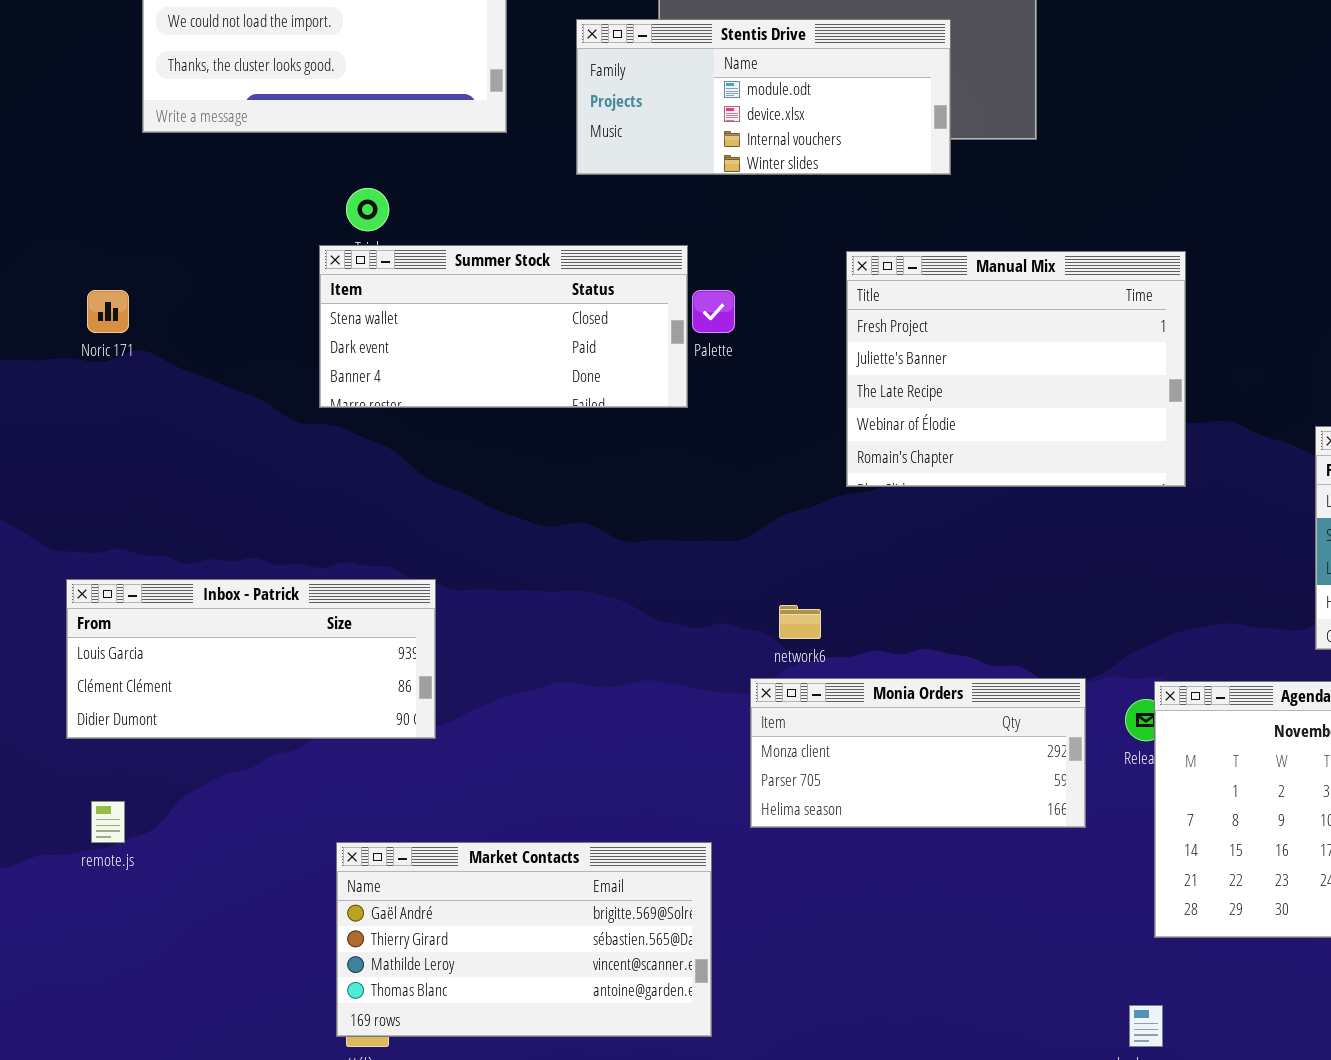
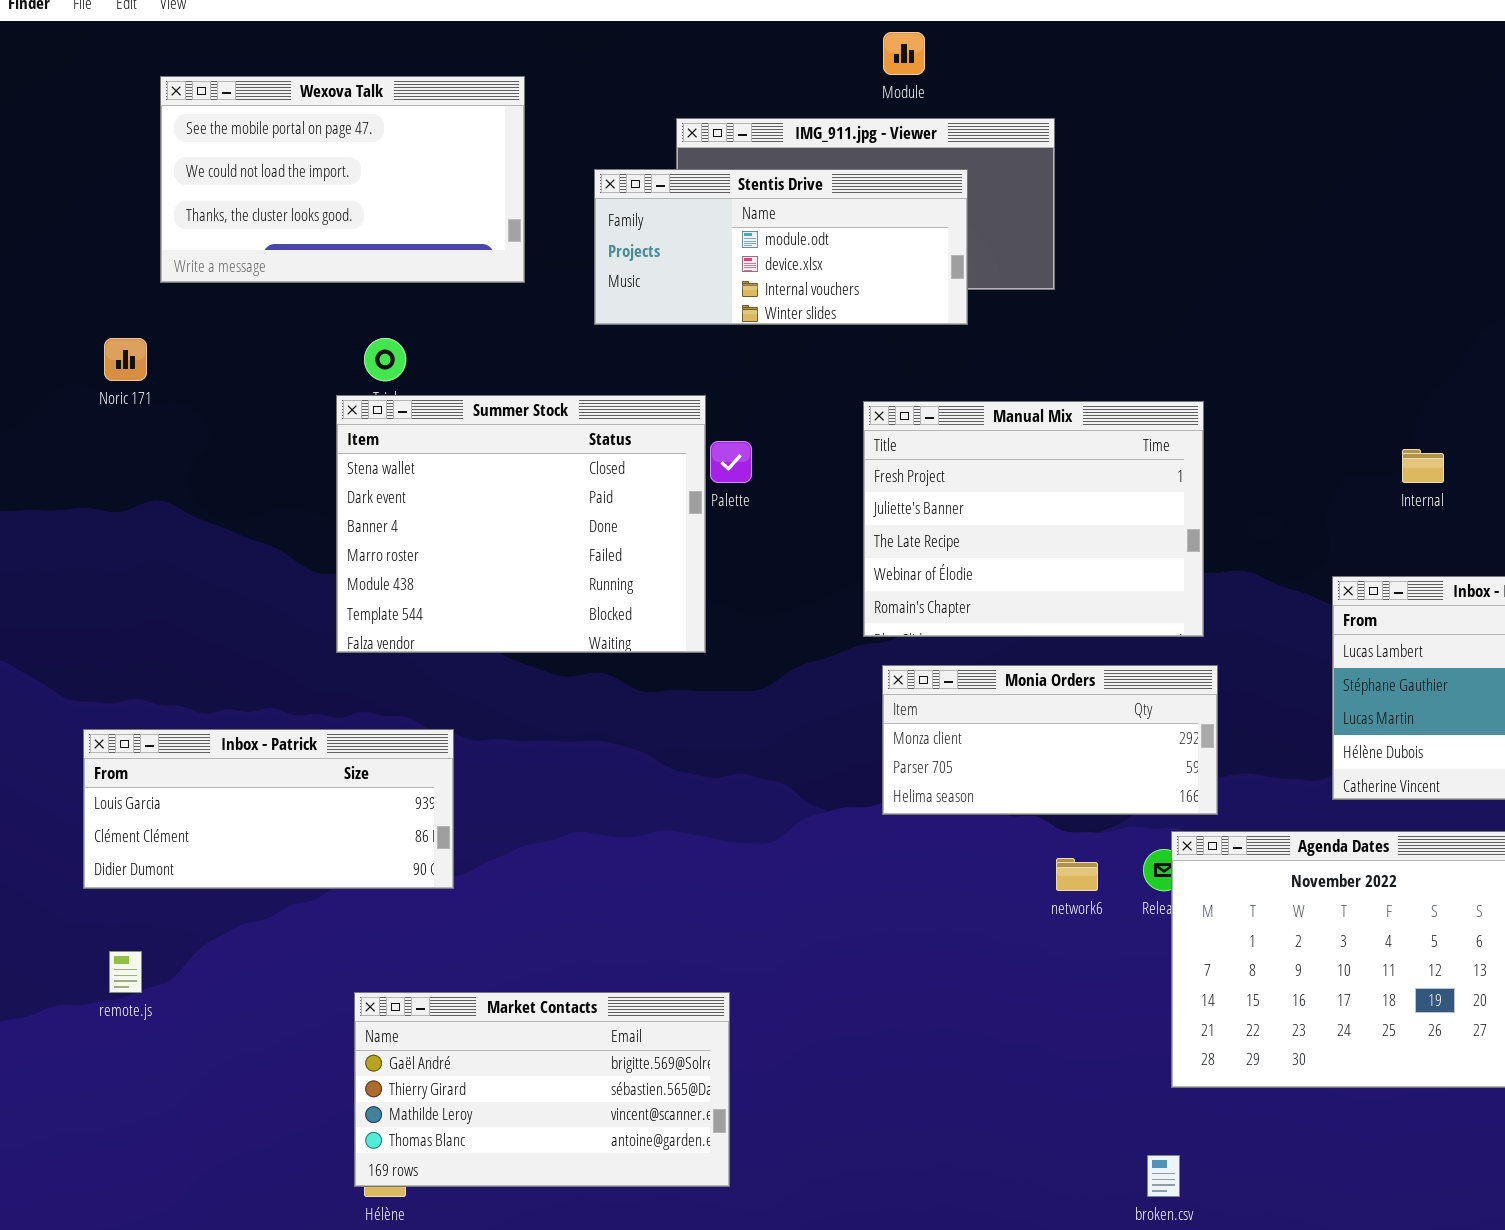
Summer Stock: [319,245,688,408] -> [336,395,706,653], resized
Noric 171: [87,290,129,333] -> [104,338,147,381], moved
network6: [779,605,821,639] -> [1056,858,1098,891], moved
Monia Orders: [750,678,1086,828] -> [882,665,1218,815], moved

